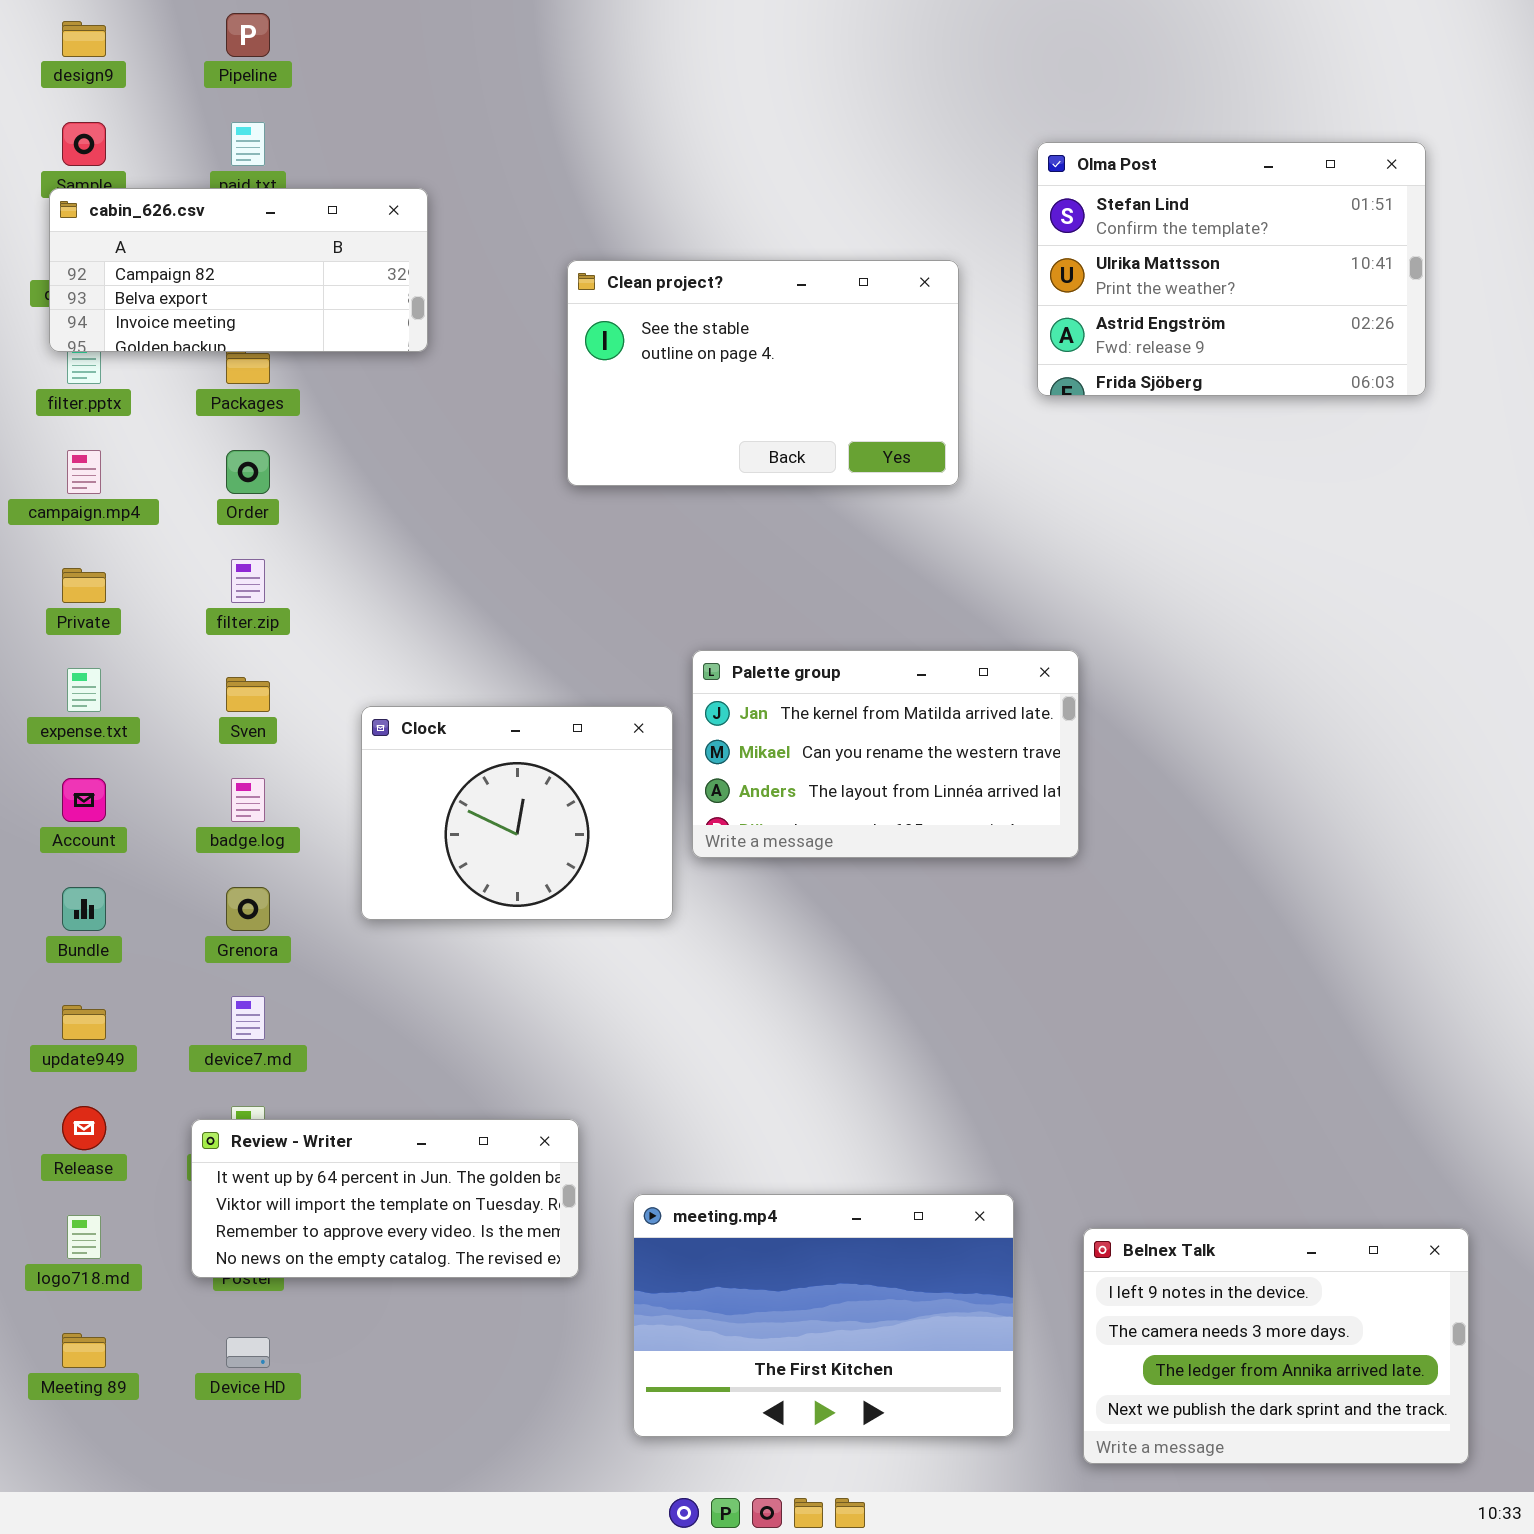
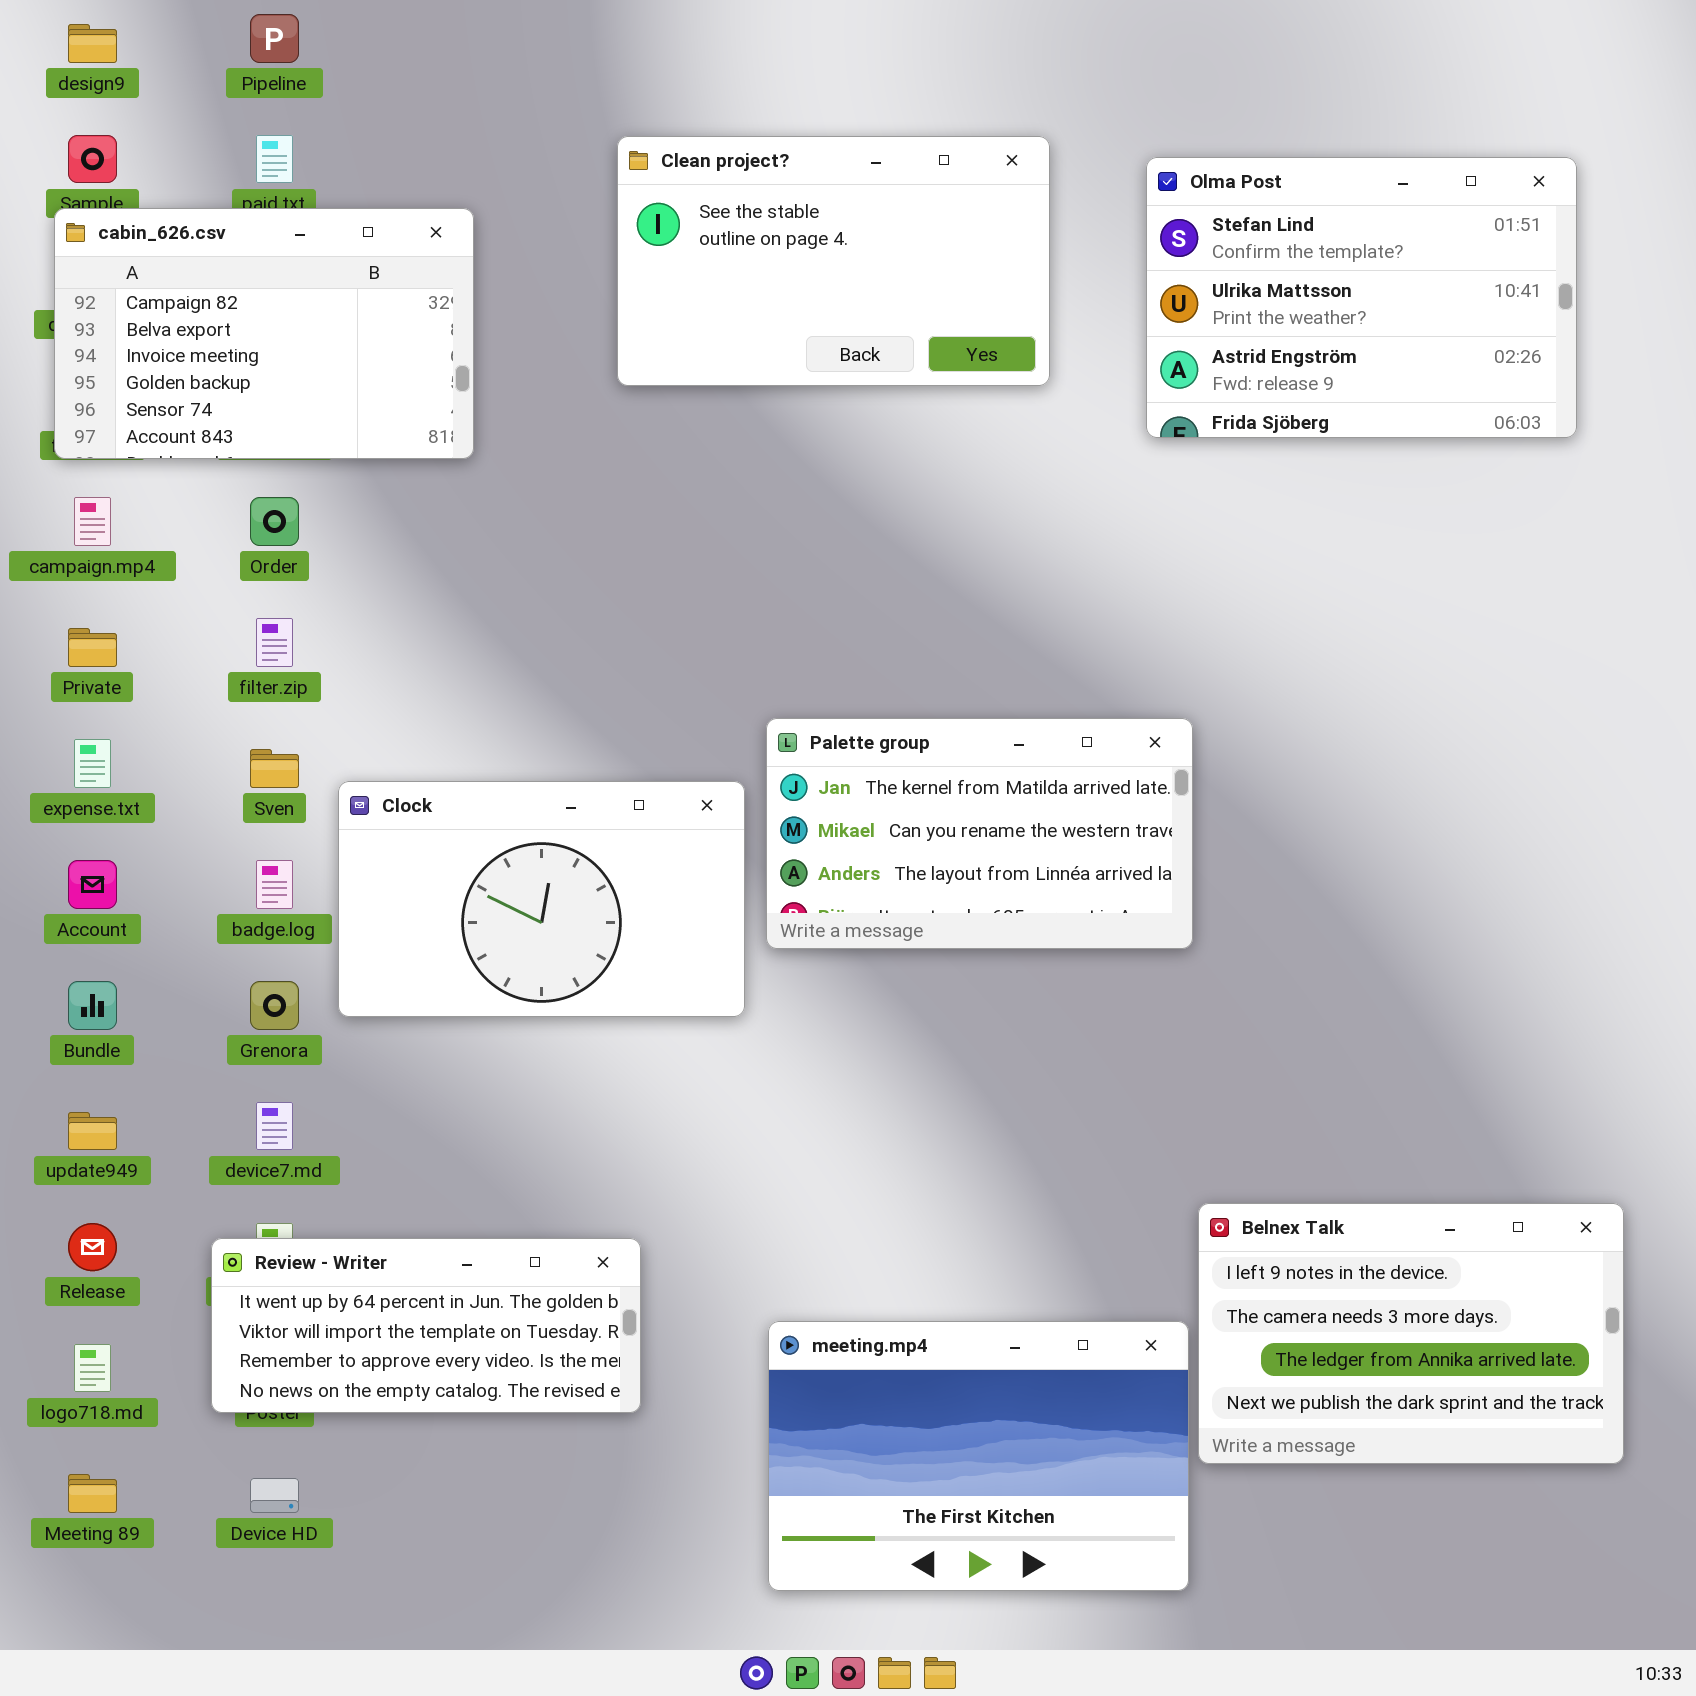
cabin_626.csv: [49,188,428,352] -> [54,208,474,459], resized
Clean project?: [567,260,959,486] -> [617,136,1050,386], moved
Clock: [361,706,673,920] -> [338,781,745,1017], resized
meeting.mp4: [633,1194,1014,1437] -> [768,1321,1189,1591], moved
Belnex Talk: [1083,1228,1469,1464] -> [1198,1203,1624,1464], moved

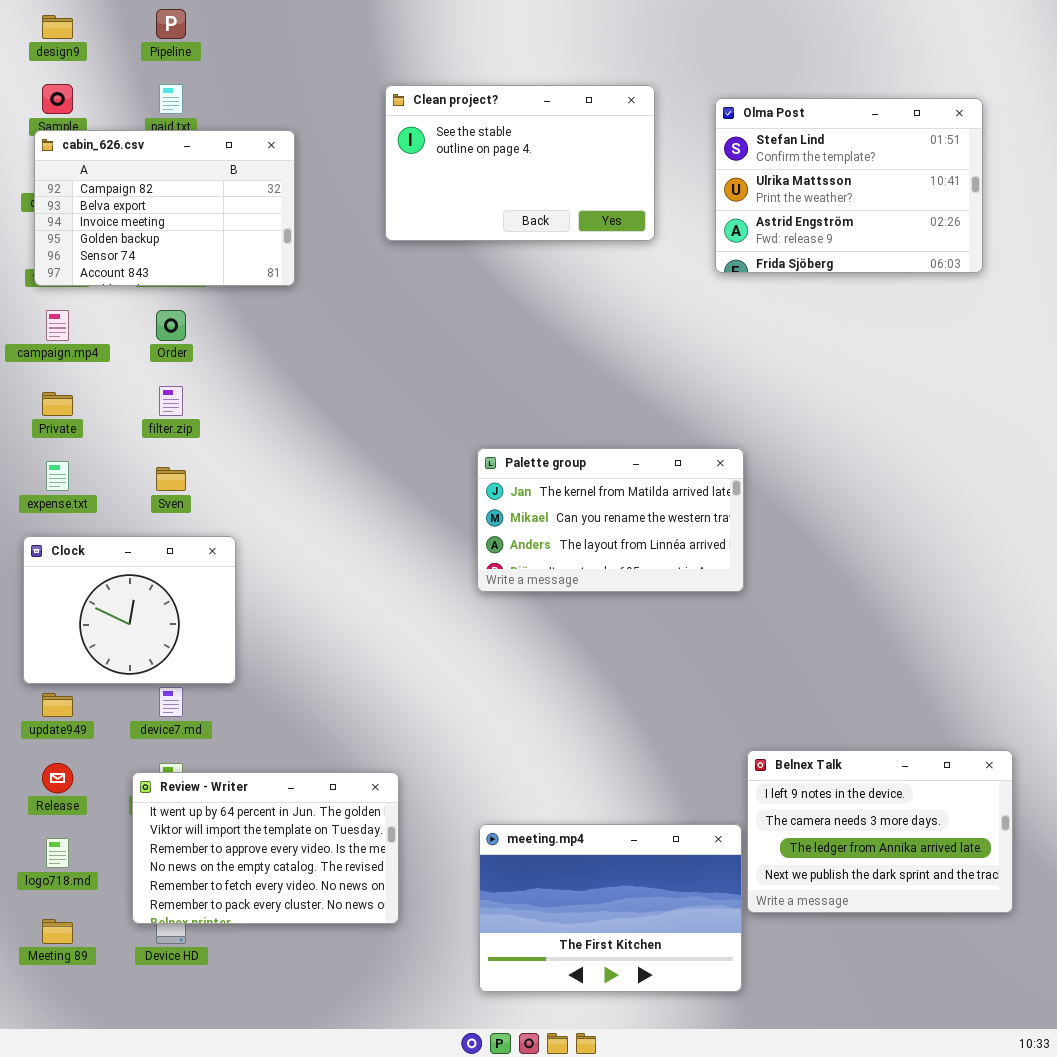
Clock: [338,781,745,1017] -> [23,536,236,684], moved, resized
Review - Writer: [211,1238,641,1413] -> [132,772,399,924], resized

